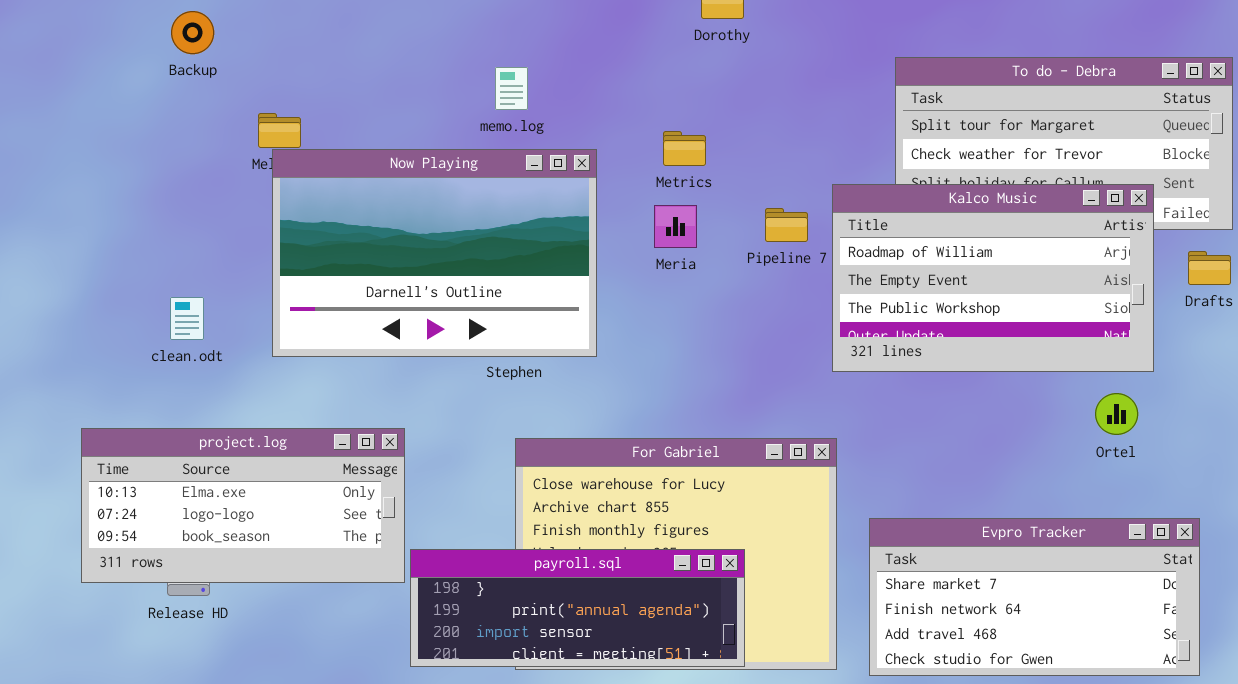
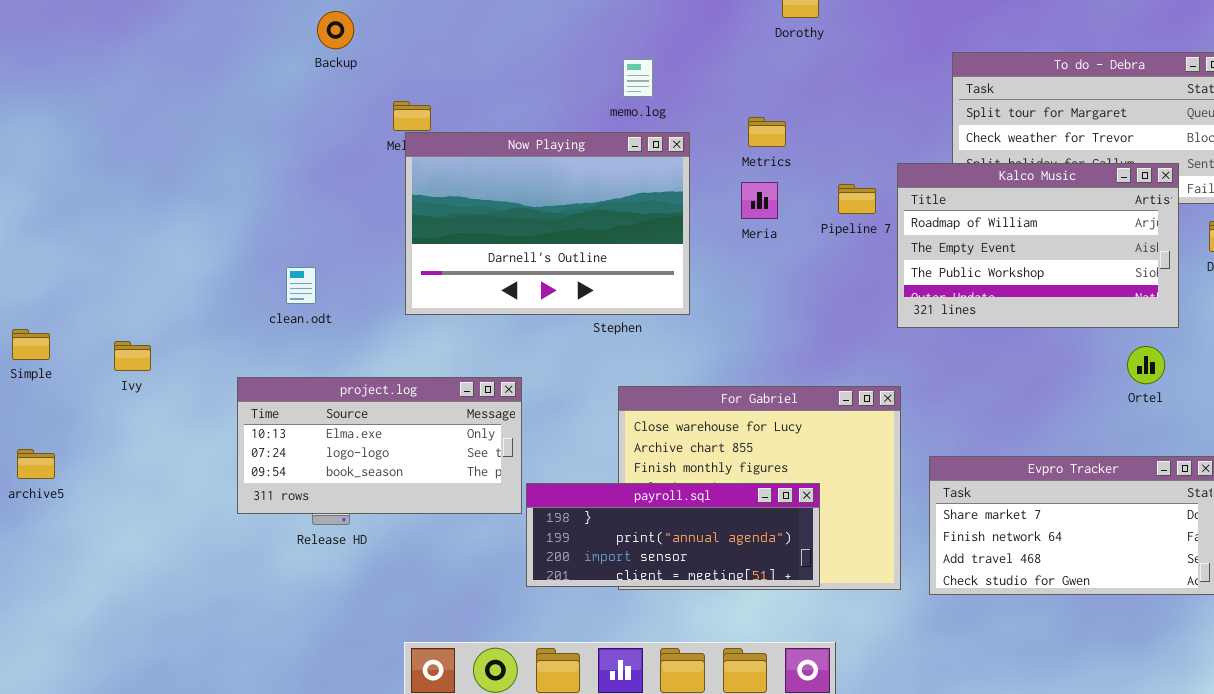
memo.log: [495,67,528,110] -> [623,59,653,97], moved
clean.odt: [170,297,204,340] -> [286,267,316,304], moved

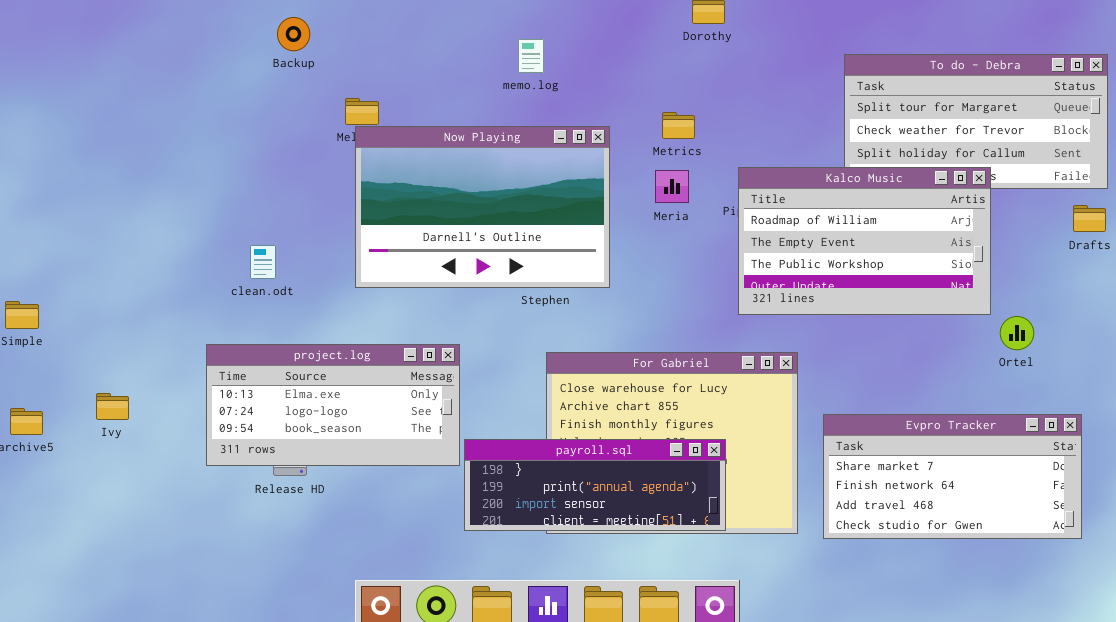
memo.log: [623,59,653,97] -> [518,39,544,73], moved
Kalco Music: [897,163,1179,328] -> [738,167,991,315], moved
Ivy: [114,341,151,371] -> [96,393,129,420], moved

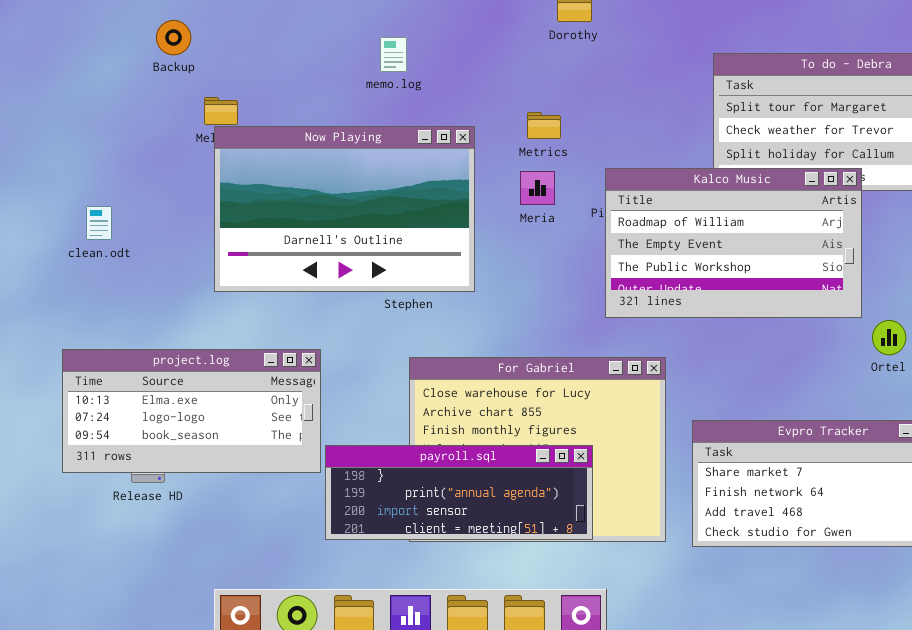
Backup: [277,17,310,51] -> [156,20,191,55], moved
clean.odt: [250,245,276,279] -> [86,206,112,240], moved

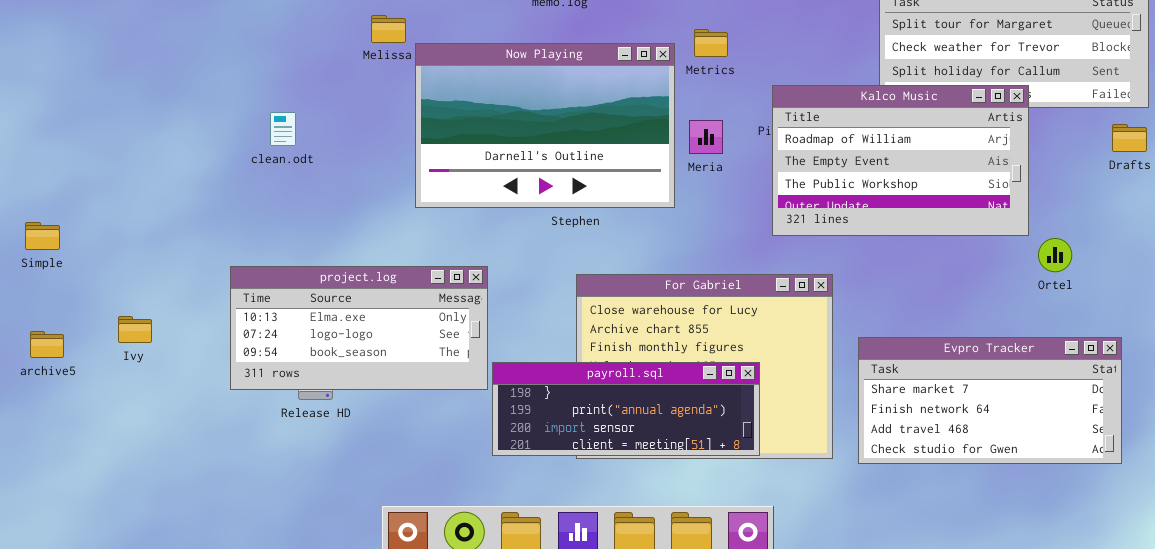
Now Playing: [214,126,475,292] -> [415,43,675,208], moved
Meria: [520,171,555,205] -> [689,120,723,154], moved
clean.odt: [86,206,112,240] -> [270,112,296,146], moved

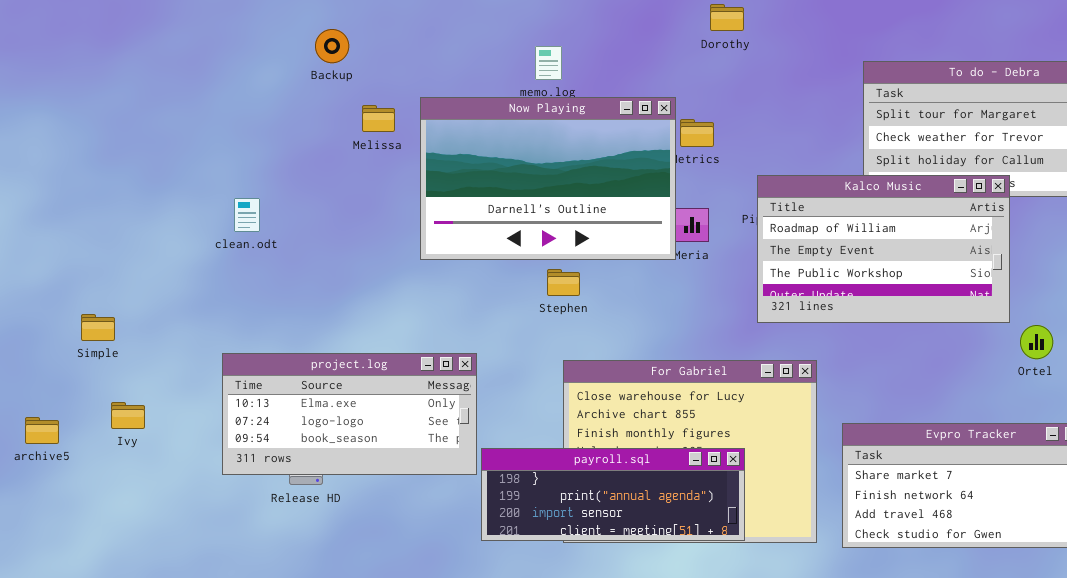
Now Playing: [415,43,675,208] -> [420,97,676,260], moved
clean.odt: [270,112,296,146] -> [234,198,260,232], moved
Simple: [25,222,60,250] -> [81,314,115,341], moved

